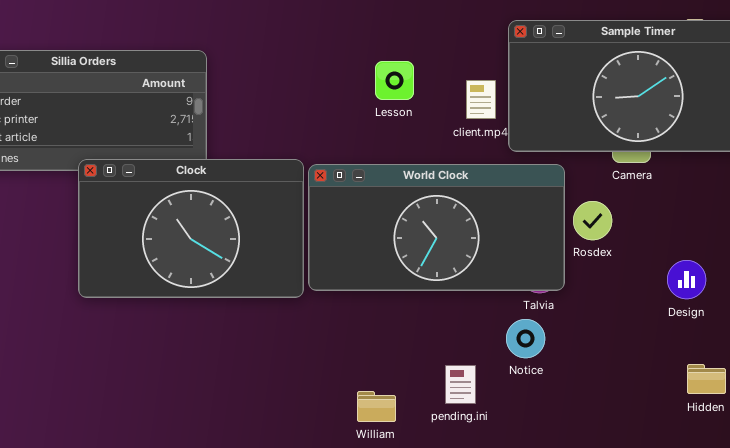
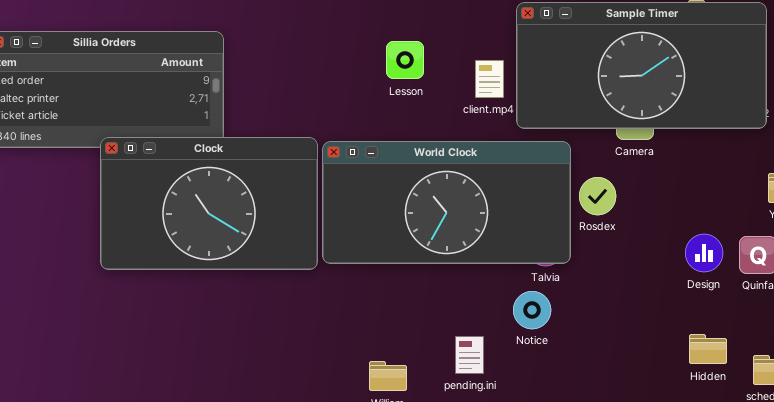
Design: [667,260,706,299] -> [685,234,723,272], moved

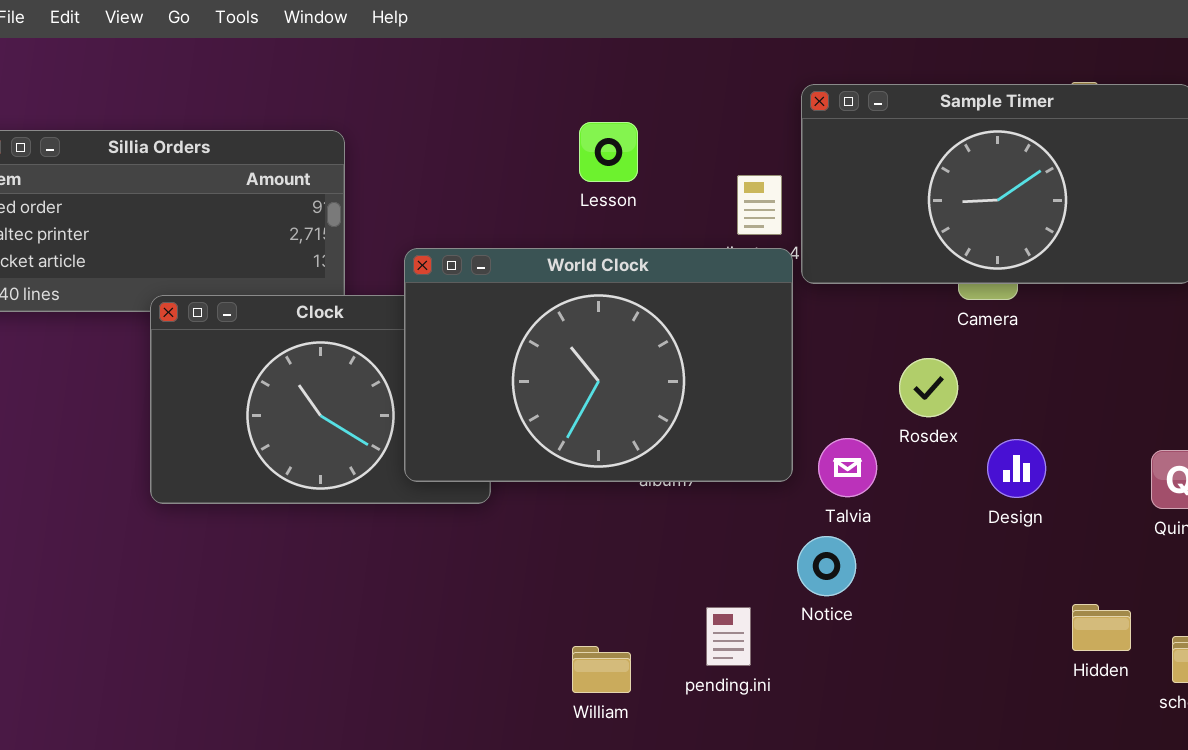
Lesson: [386,41,424,79] -> [579,122,638,182], moved
World Clock: [322,141,571,264] -> [404,248,793,482], moved, resized
Design: [685,234,723,272] -> [987,439,1046,498], moved

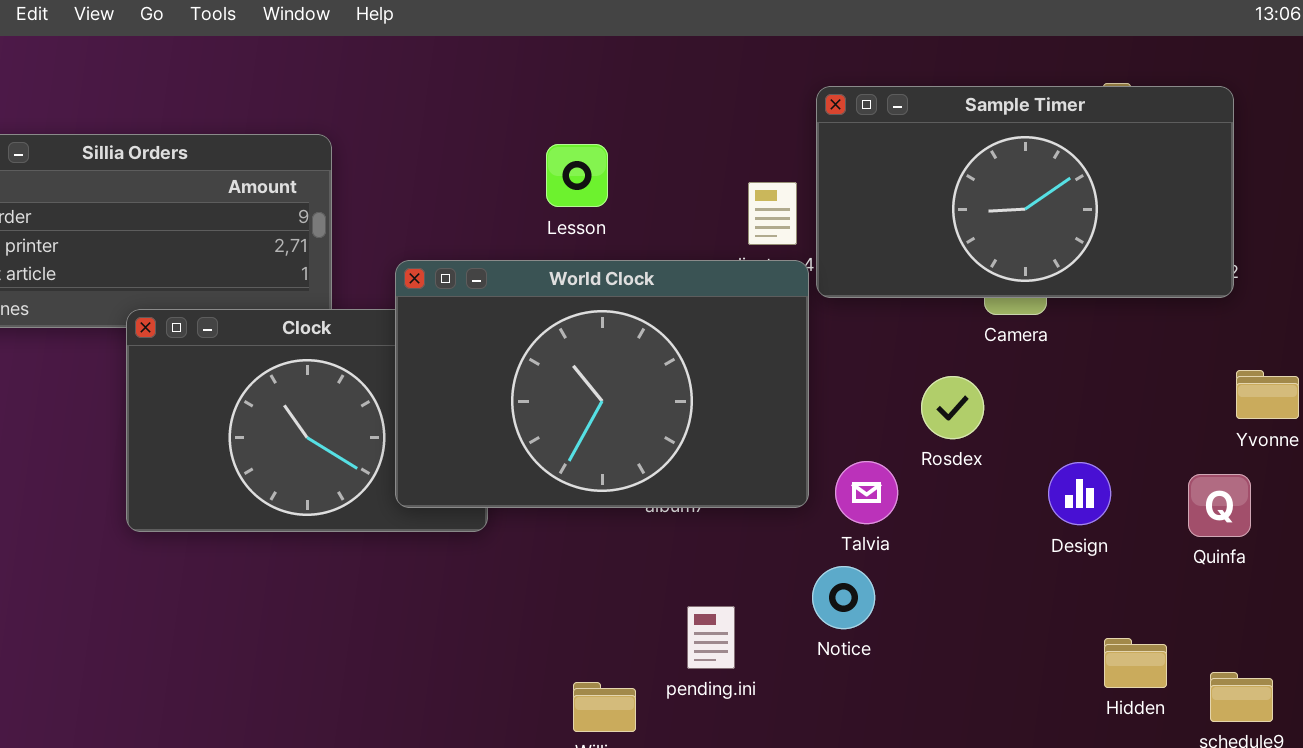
Lesson: [579,122,638,182] -> [546,144,608,207], moved
Design: [987,439,1046,498] -> [1048,462,1111,525], moved
pending.ini: [706,607,751,666] -> [687,606,735,669], moved

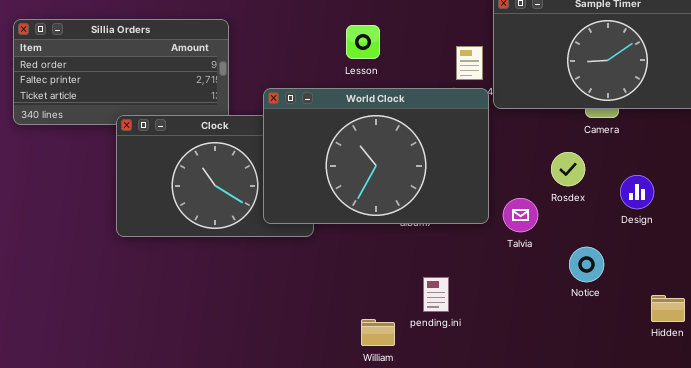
Design: [1048,462,1111,525] -> [620,175,654,209], moved
Notice: [812,566,875,629] -> [569,247,604,282], moved

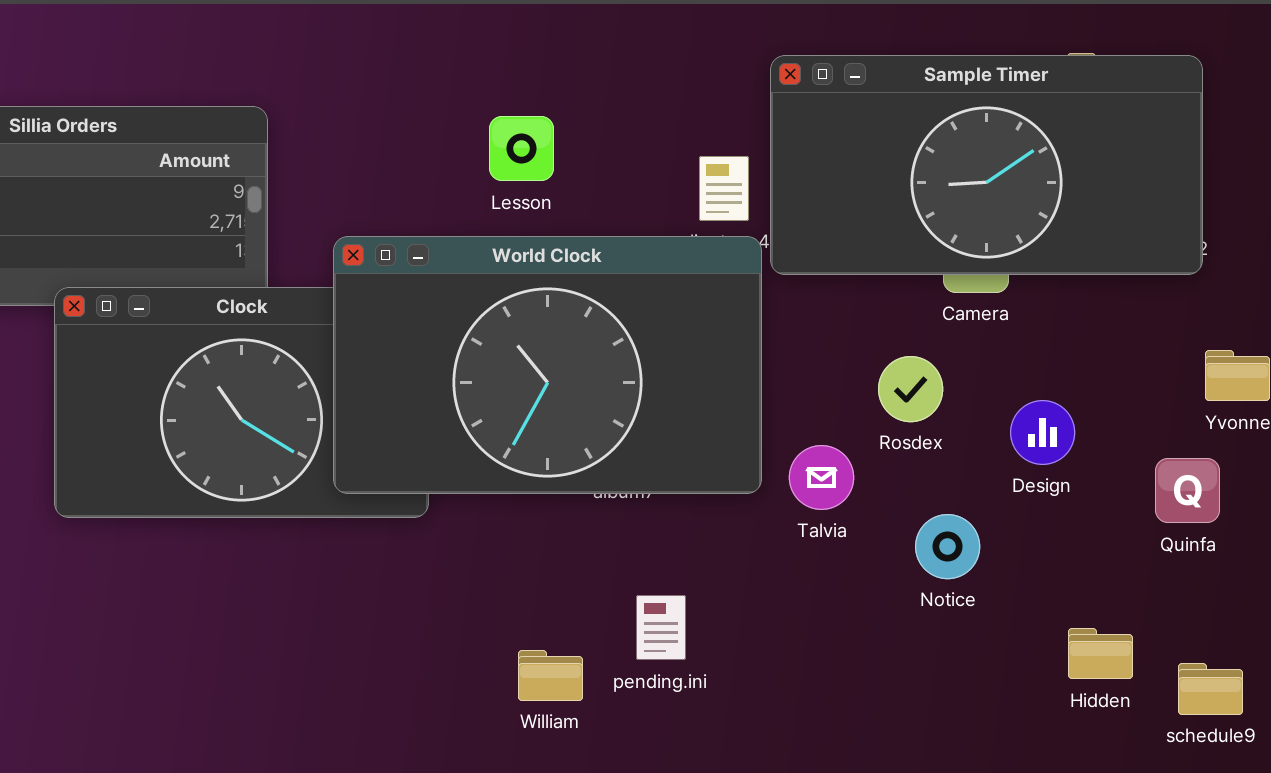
Notice: [569,247,604,282] -> [915,514,980,579], moved
William: [361,319,395,346] -> [518,650,583,701], moved

